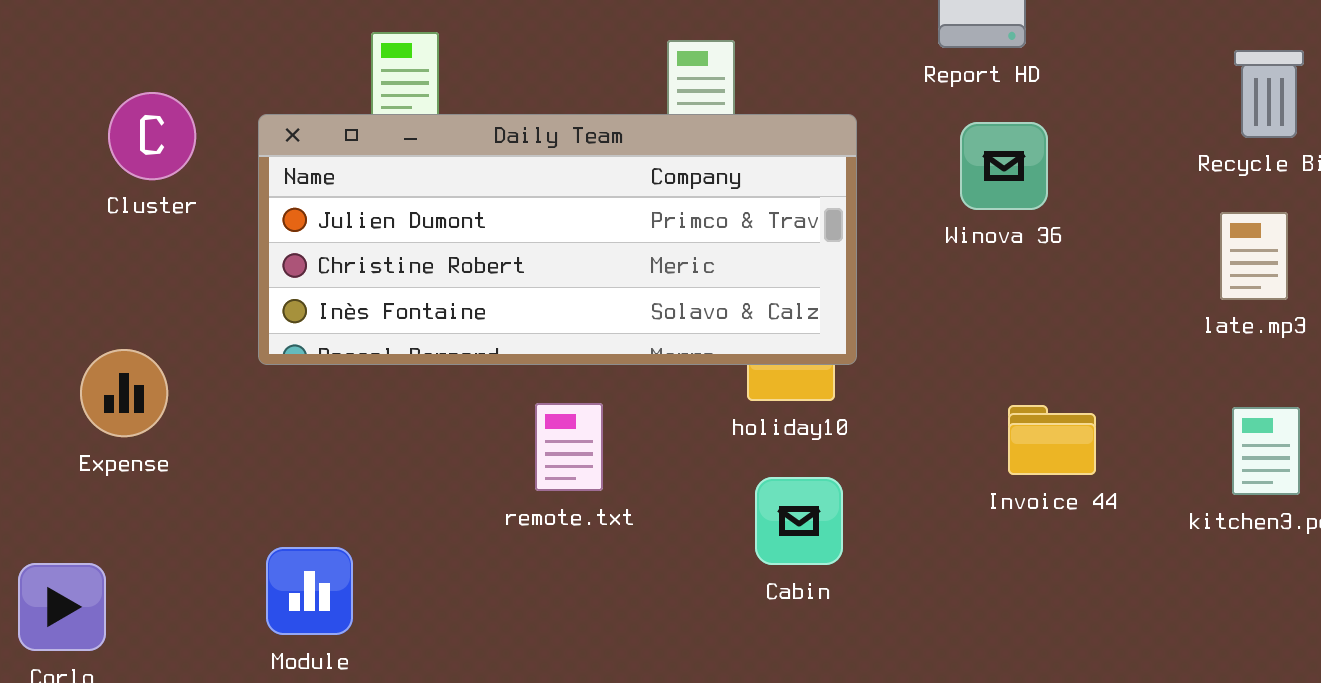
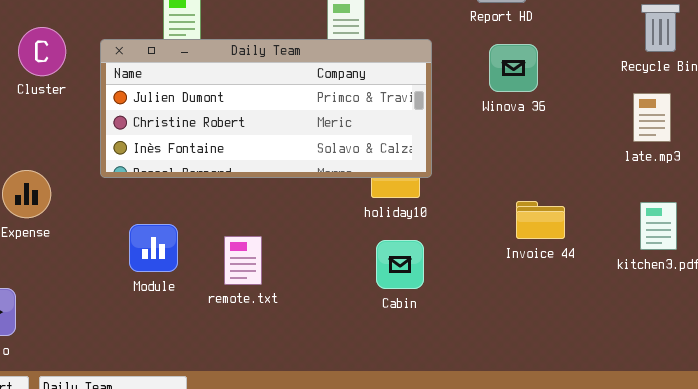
remote.txt: [535,403,603,491] -> [224,236,262,285], moved
Module: [266,547,353,635] -> [129,224,178,272], moved

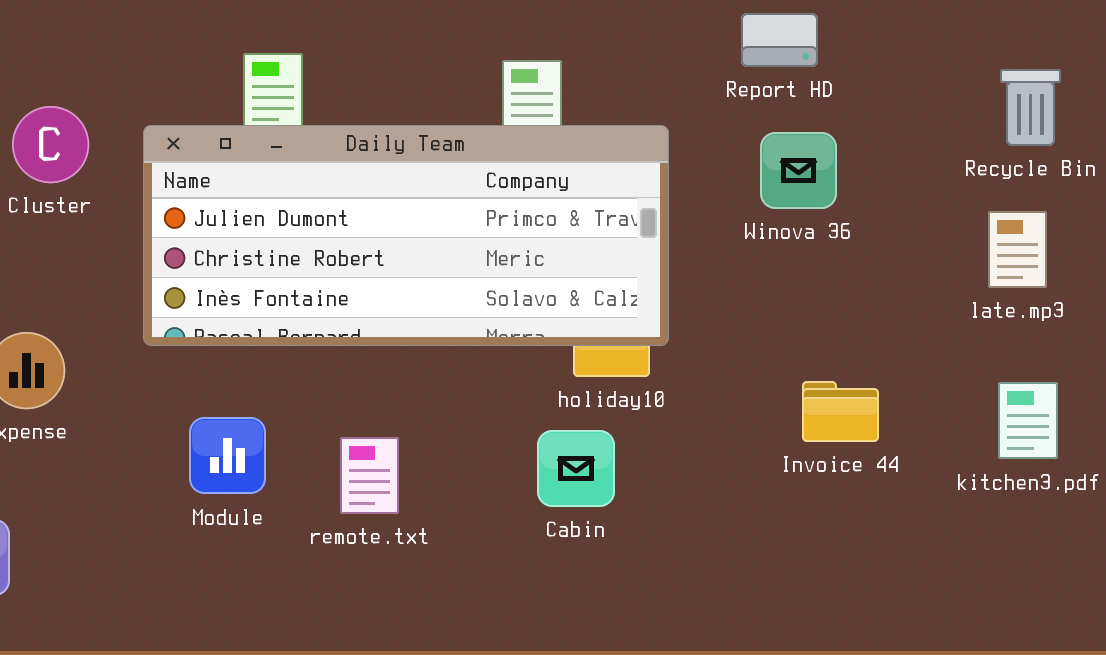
Cabin: [376,240,424,289] -> [537,430,615,507], moved

